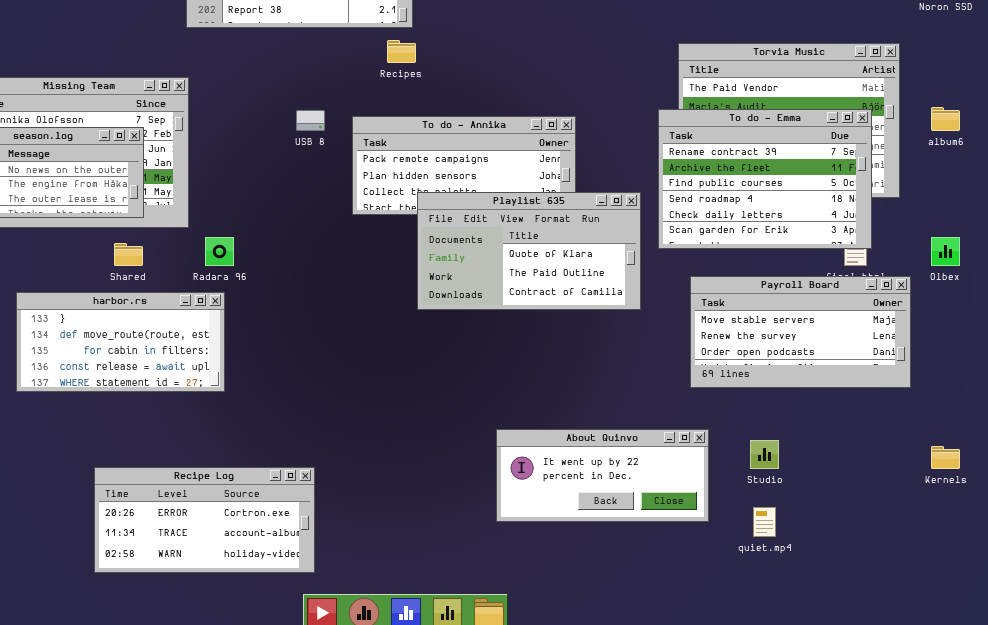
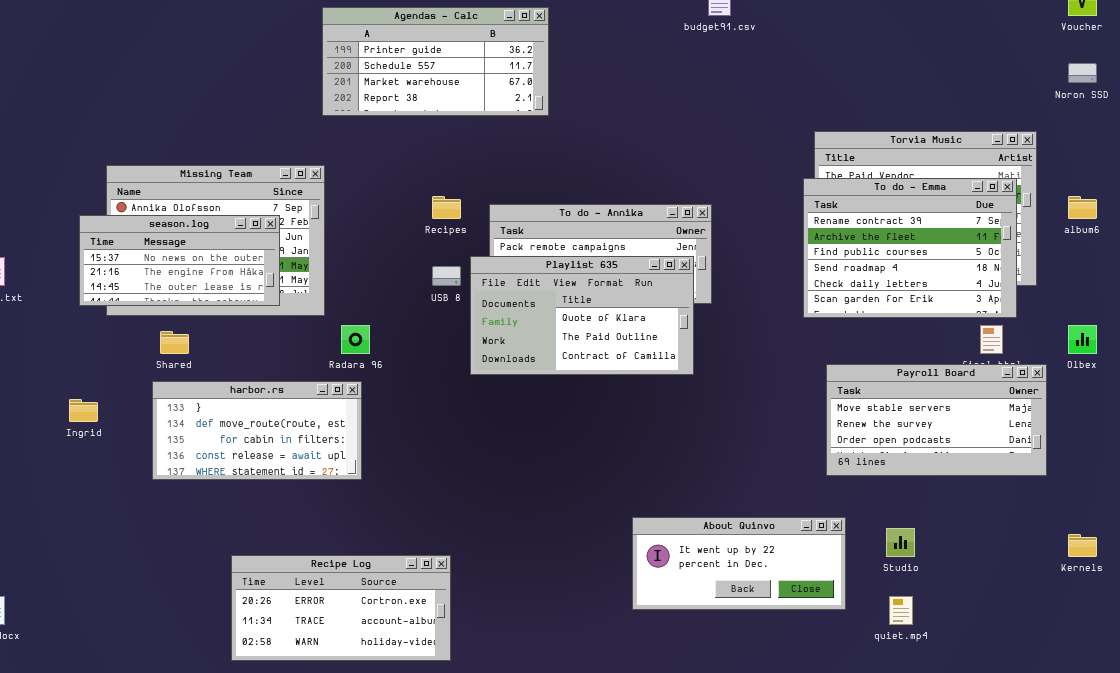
Recipes: [387,40,416,63] -> [432,196,461,219], moved
To do - Emma: [658,109,872,249] -> [803,178,1017,318], moved
USB 8: [296,110,325,131] -> [432,266,461,286], moved
Playlist 635: [417,192,641,310] -> [470,256,694,375], moved
Shared: [114,243,143,266] -> [160,331,189,354], moved

